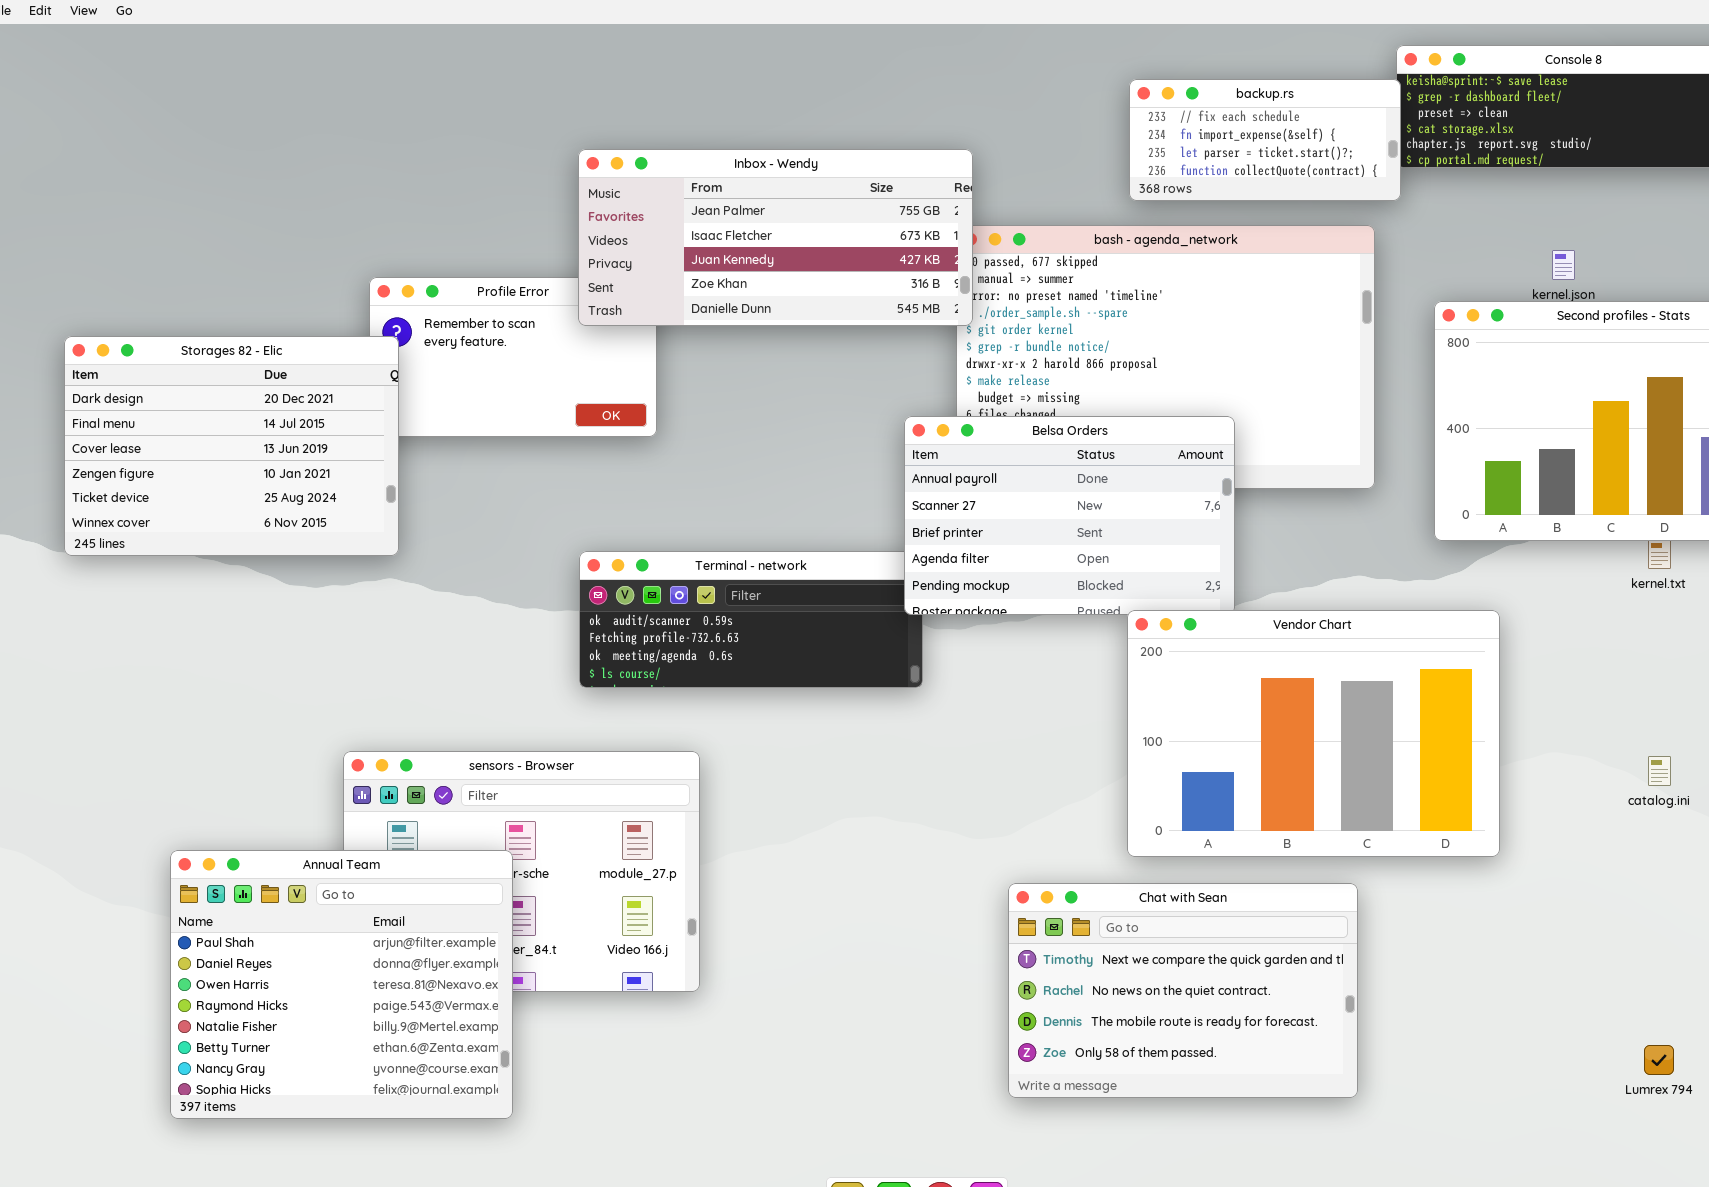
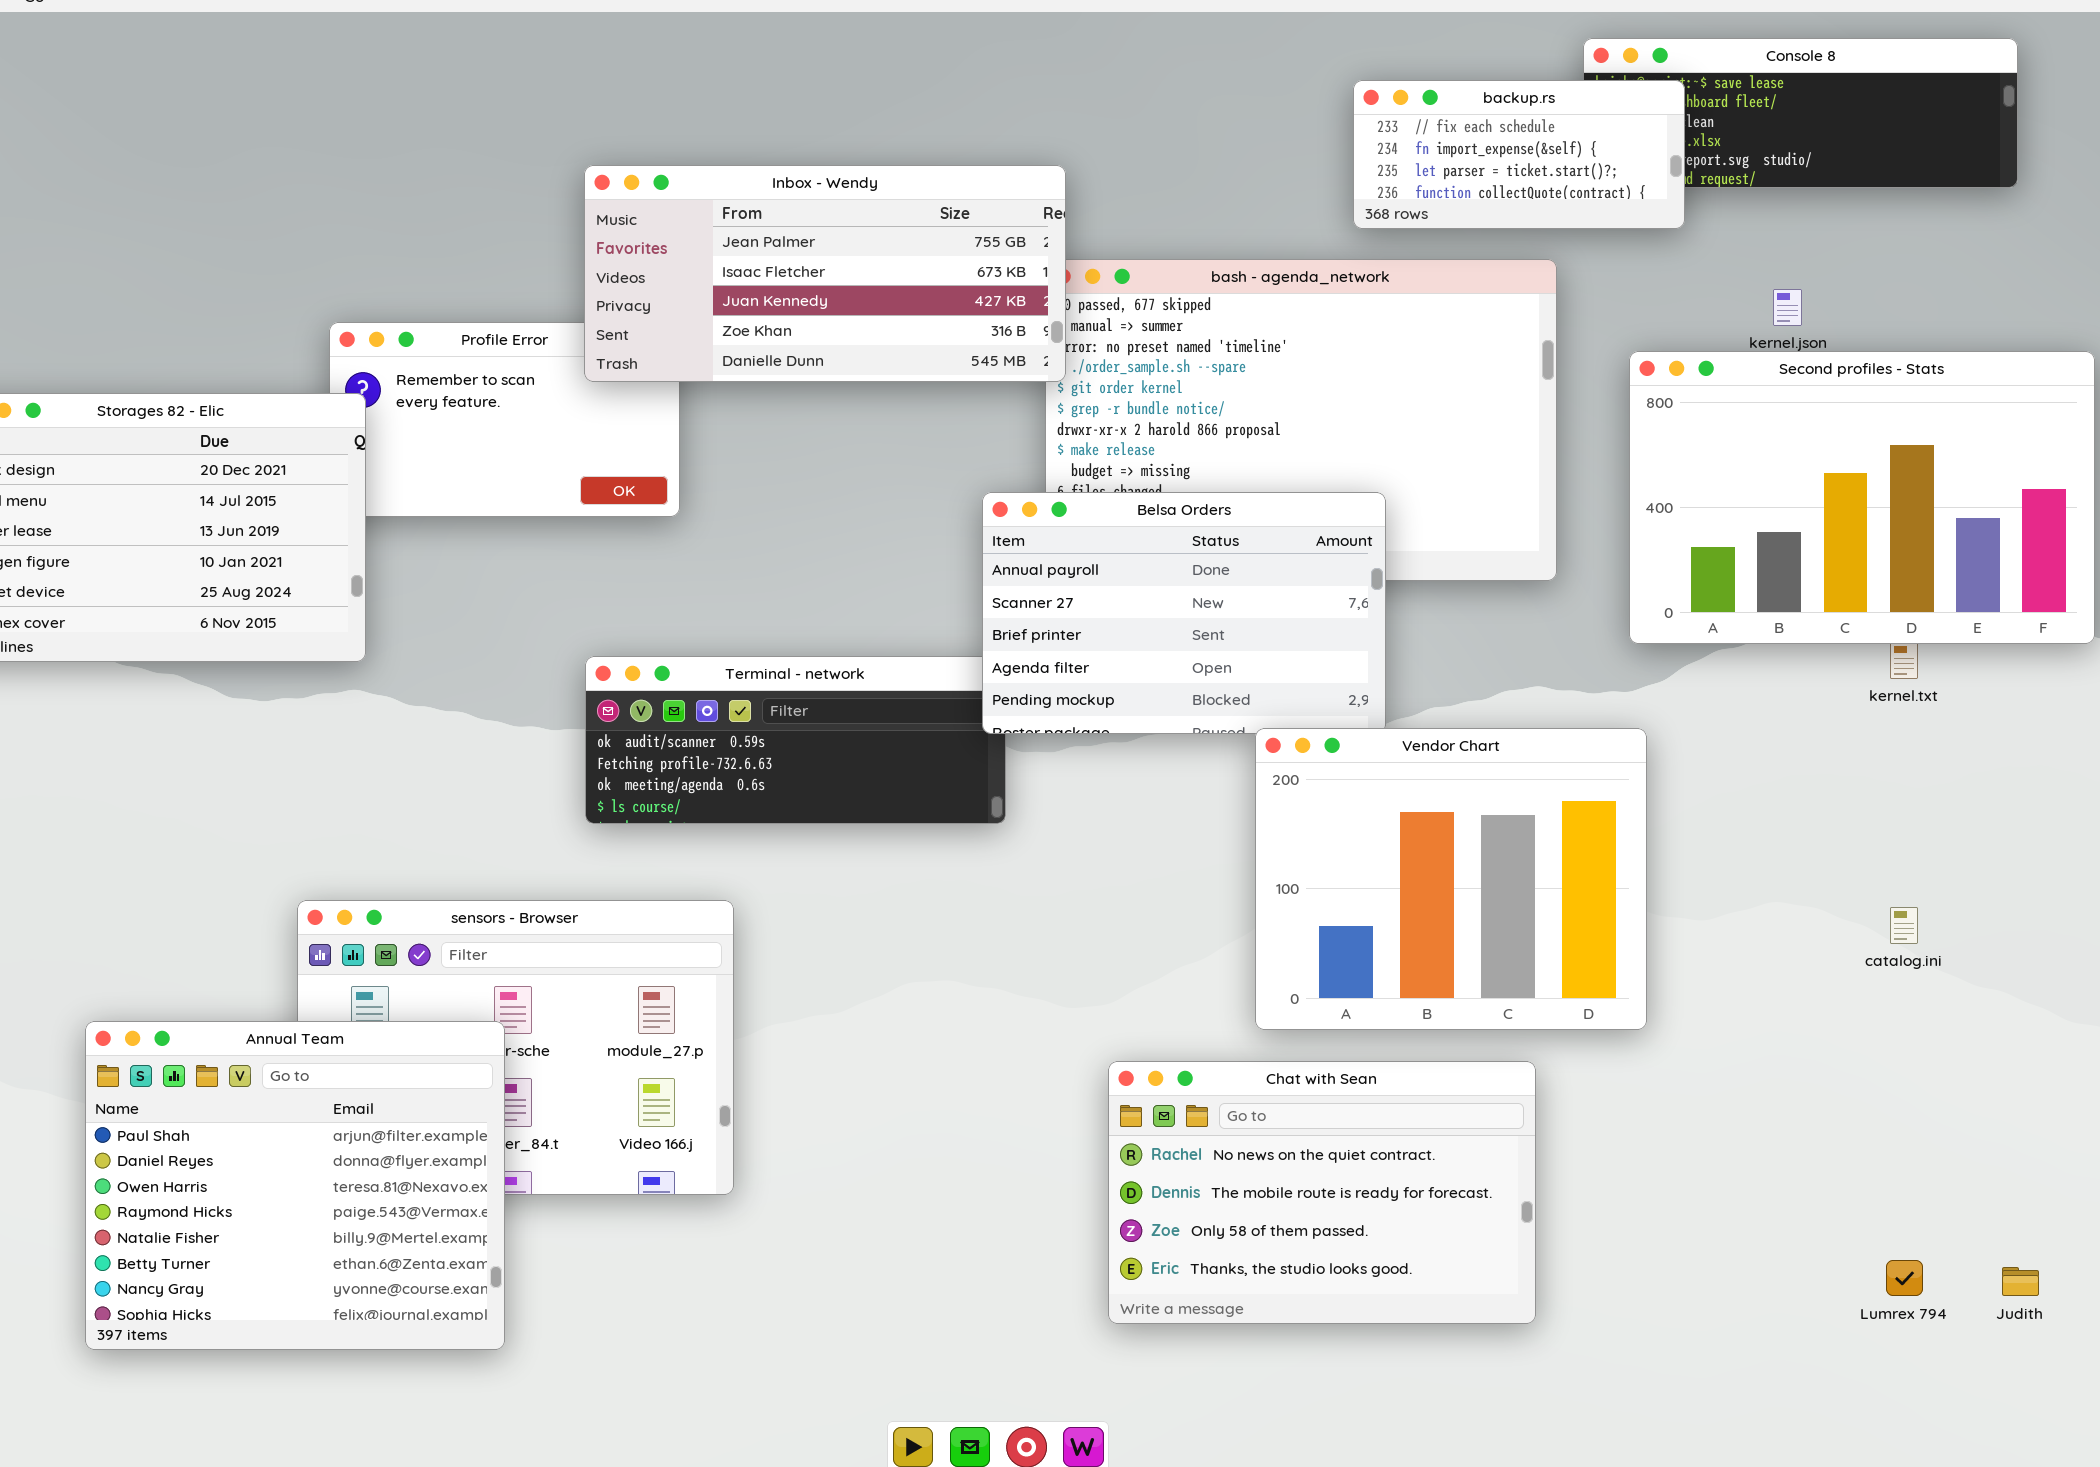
backup.rs: [1129,79,1401,201] -> [1353,80,1685,229], moved
Vendor Chart: [1127,610,1500,857] -> [1255,728,1647,1030], resized
Chat with Sean: [1008,883,1358,1098] -> [1108,1061,1536,1324], scrolled down 1 row

